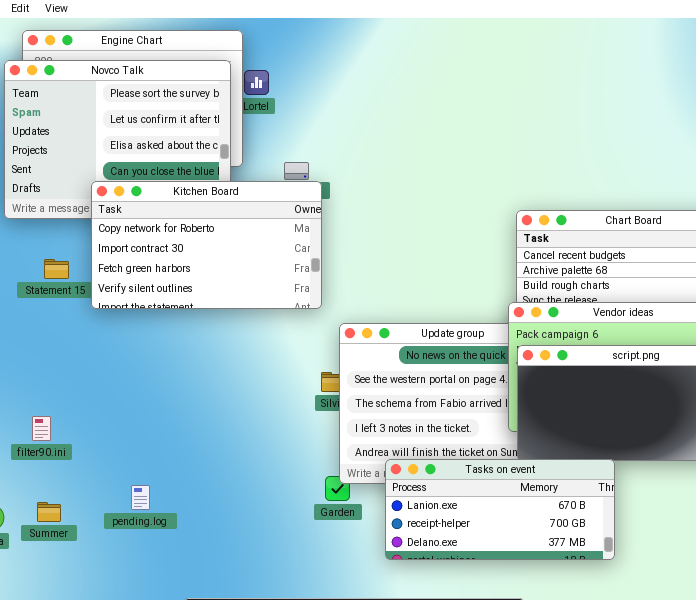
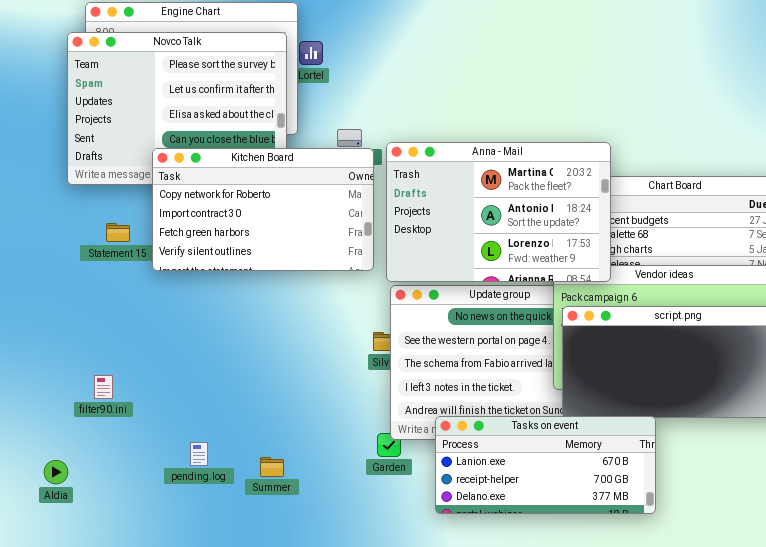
Anna - Mail: none -> [386,142,611,282], opened
Summer: [37,502,61,522] -> [260,457,284,477], moved

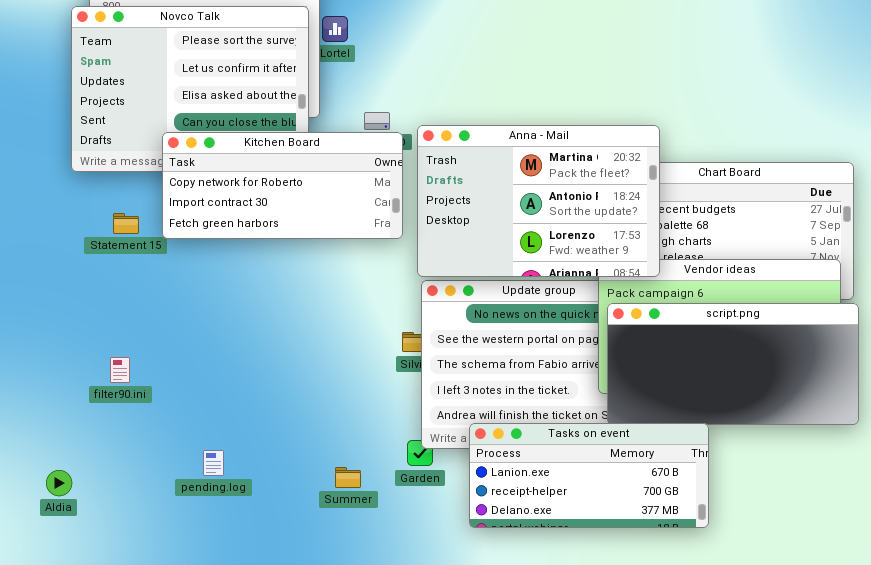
Kitchen Board: [152,148,374,271] -> [162,132,403,239], resized
filter90.ini: [94,375,113,399] -> [110,357,130,383], moved
Summer: [260,457,284,477] -> [335,467,361,488], moved

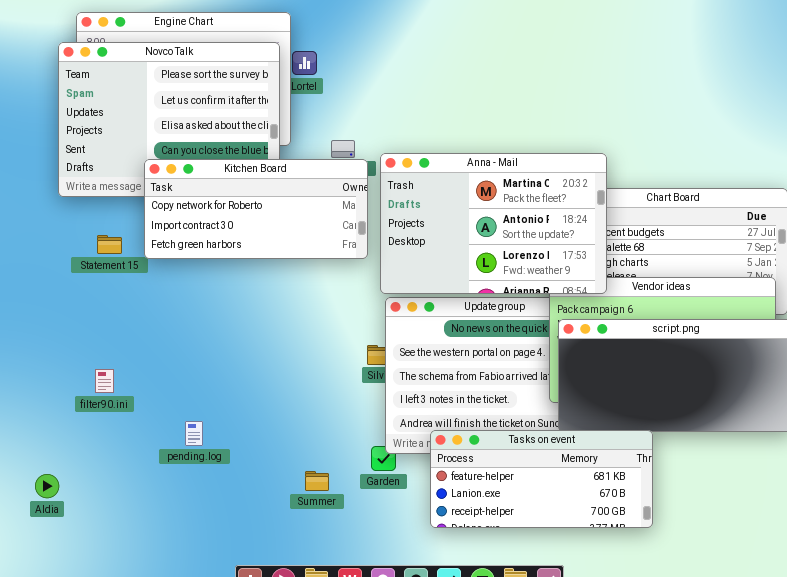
Tasks on event: [469,423,709,528] -> [430,430,653,528], scrolled up 1 row
pending.log: [203,450,224,476] -> [185,421,203,446], moved

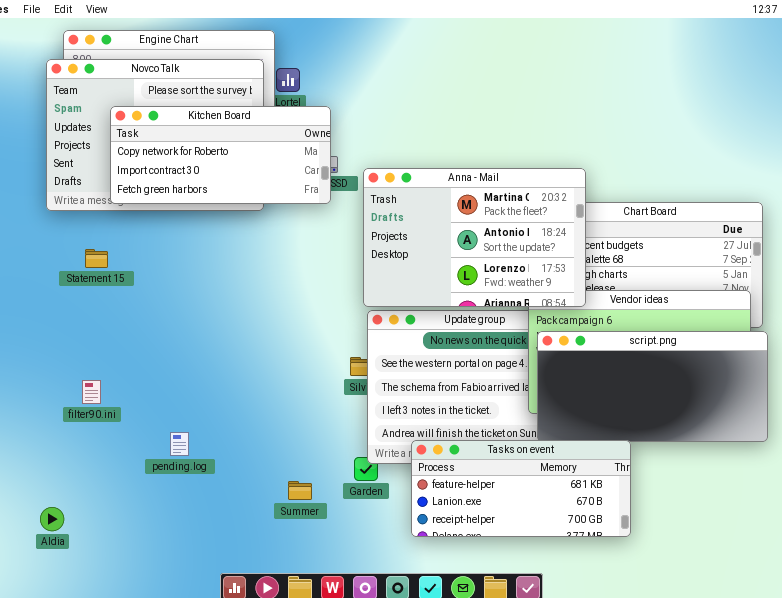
Kitchen Board: [144,159,368,259] -> [110,106,331,204], moved
Aldia: [35,474,59,498] -> [40,507,64,531], moved

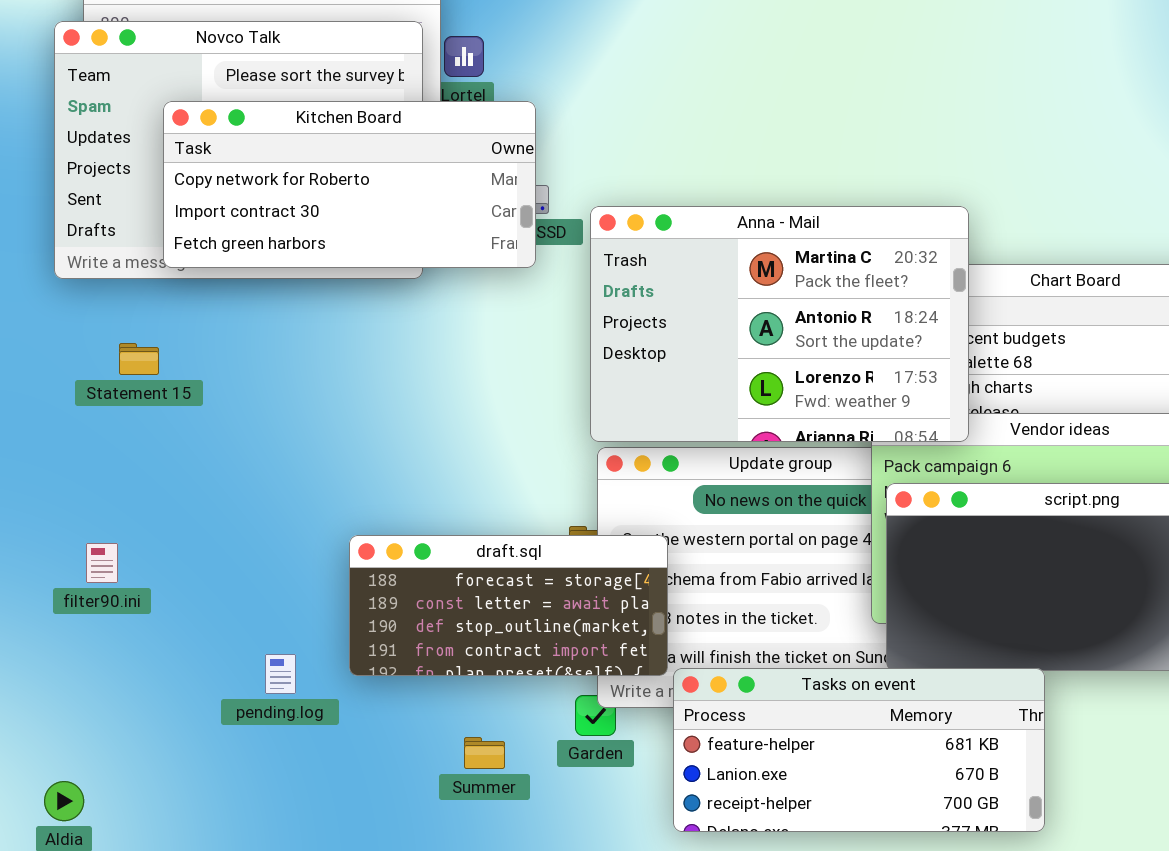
draft.sql: none -> [349,535,668,676], opened
filter90.ini: [82,380,101,404] -> [86,543,118,583], moved

